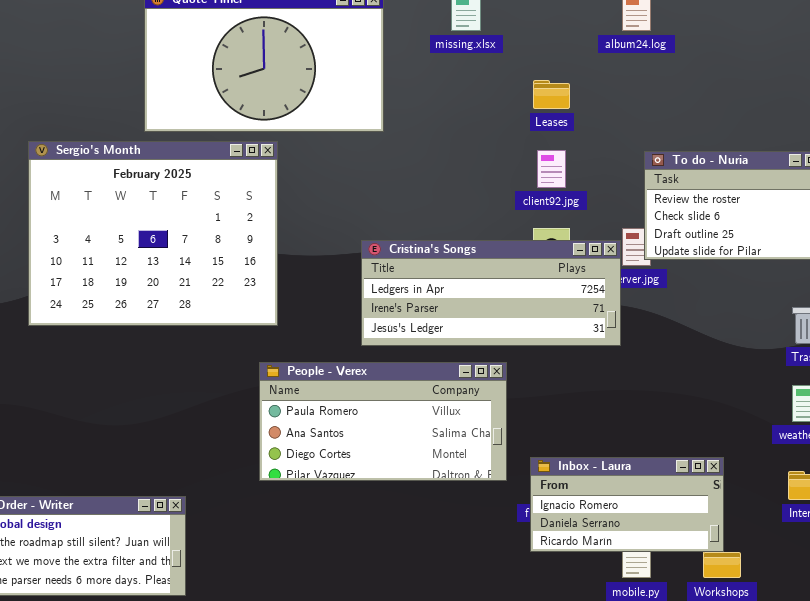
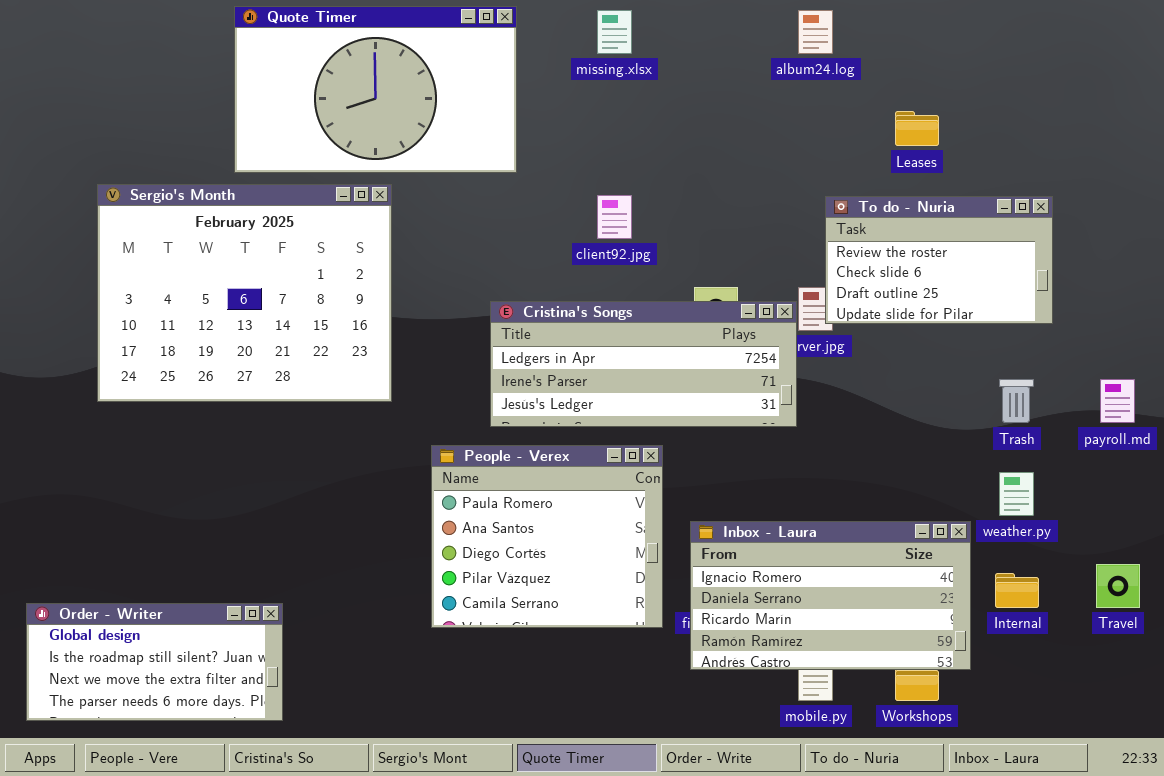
Leases: [533,80,570,109] -> [895,111,939,146], moved
client92.jpg: [537,150,566,188] -> [597,195,632,239], moved
People - Verex: [259,362,507,481] -> [431,445,663,628], resized
Inbox - Laura: [530,457,724,552] -> [690,521,971,670], resized

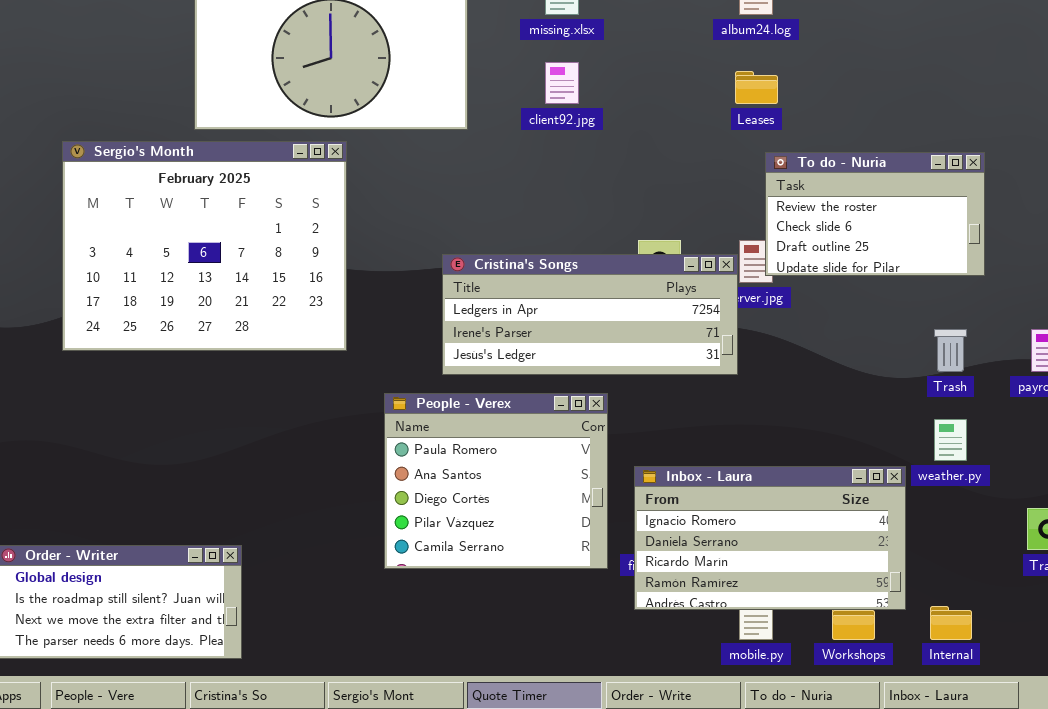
Leases: [895,111,939,146] -> [735,71,778,104], moved
client92.jpg: [597,195,632,239] -> [545,62,579,104], moved
Internal: [995,573,1039,608] -> [930,606,972,640], moved

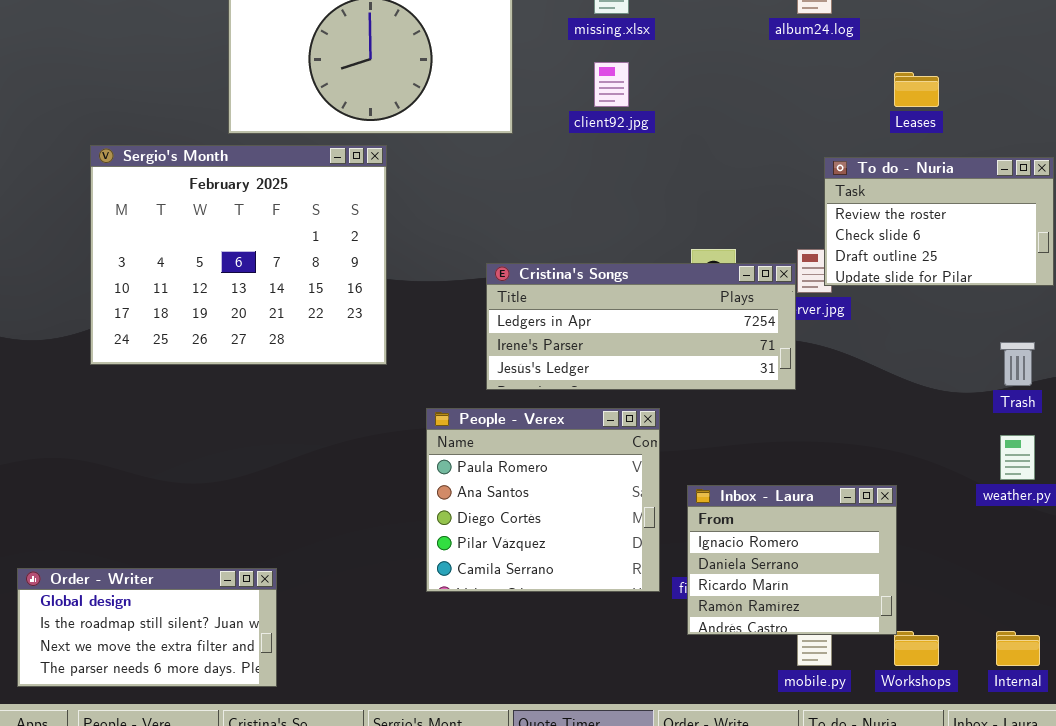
Leases: [735,71,778,104] -> [894,72,939,107], moved
Inbox - Laura: [634,466,906,610] -> [687,485,897,635], resized

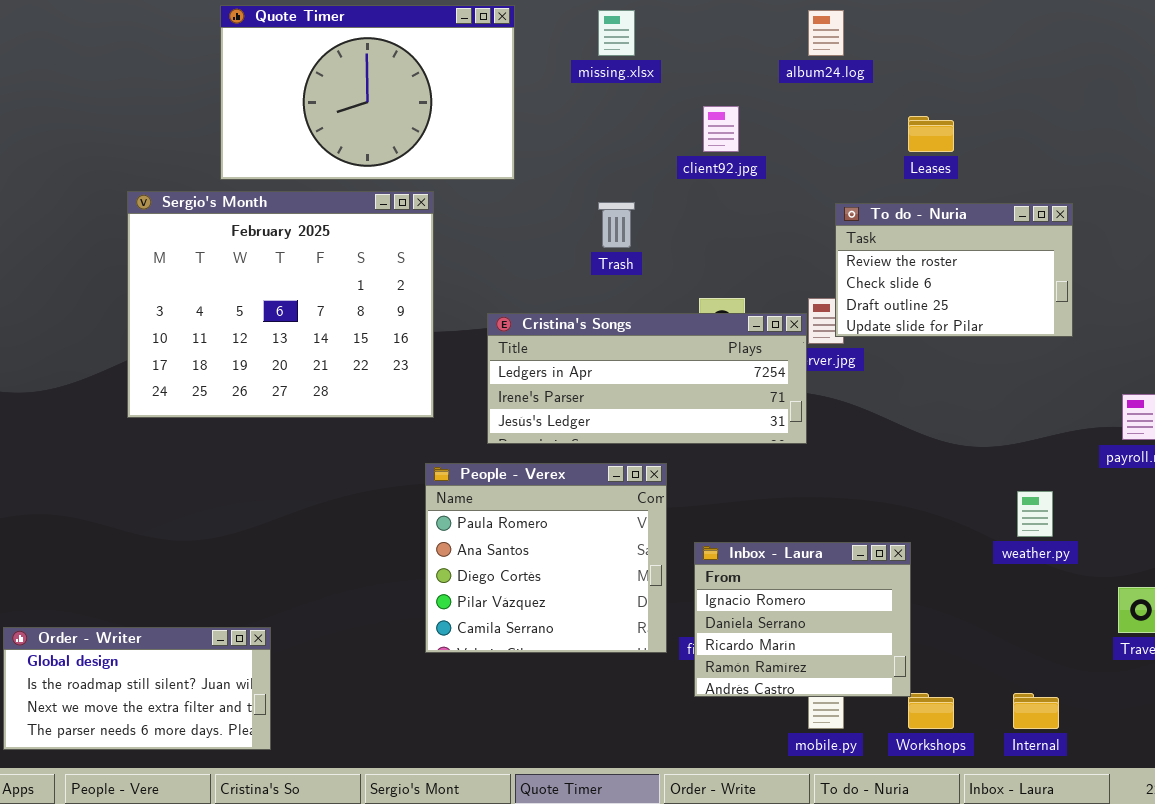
client92.jpg: [594,62,629,107] -> [703,106,739,152], moved
Sergio's Month: [90,145,387,365] -> [127,191,434,418], moved
Trash: [1000,342,1035,386] -> [598,202,635,248], moved

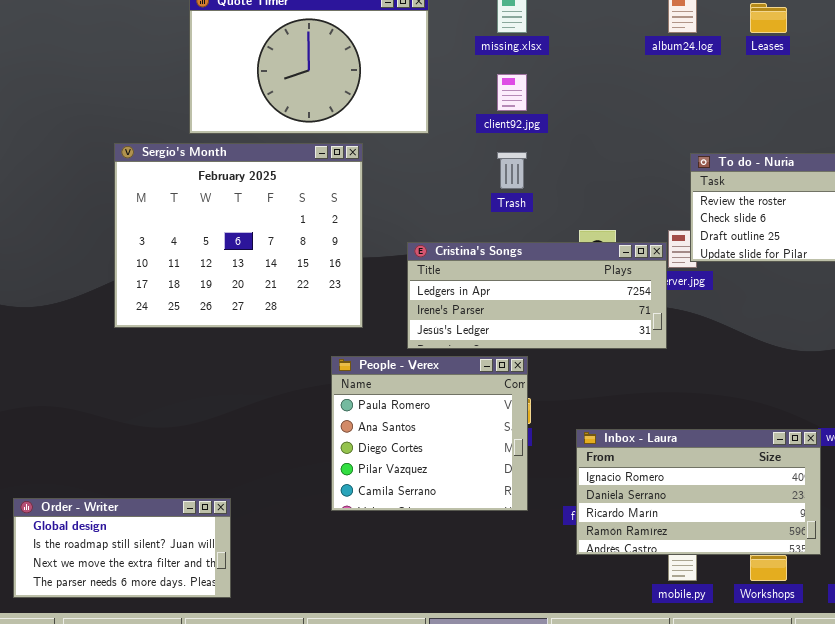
client92.jpg: [703,106,739,152] -> [497,74,527,111], moved
Leases: [908,116,954,152] -> [750,3,787,33], moved
People - Verex: [425,463,667,653] -> [331,356,528,511], moved
Inbox - Laura: [694,542,911,697] -> [576,429,821,555], resized

